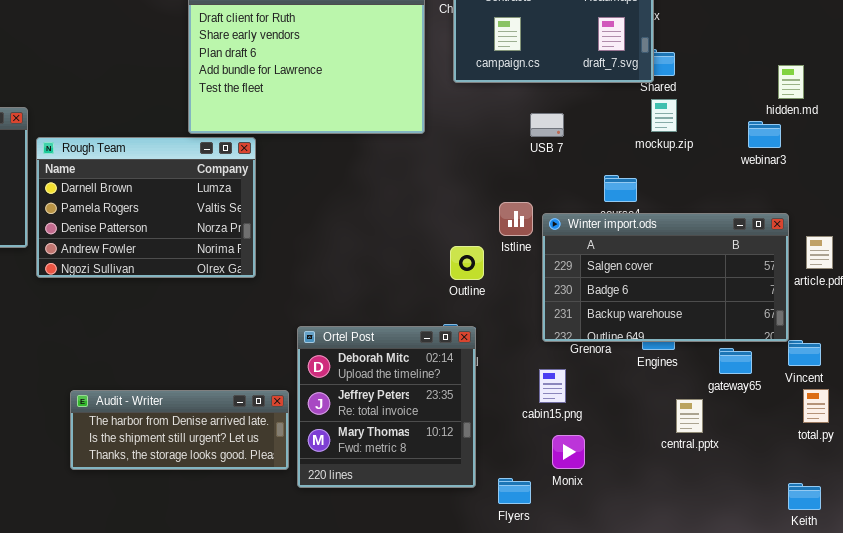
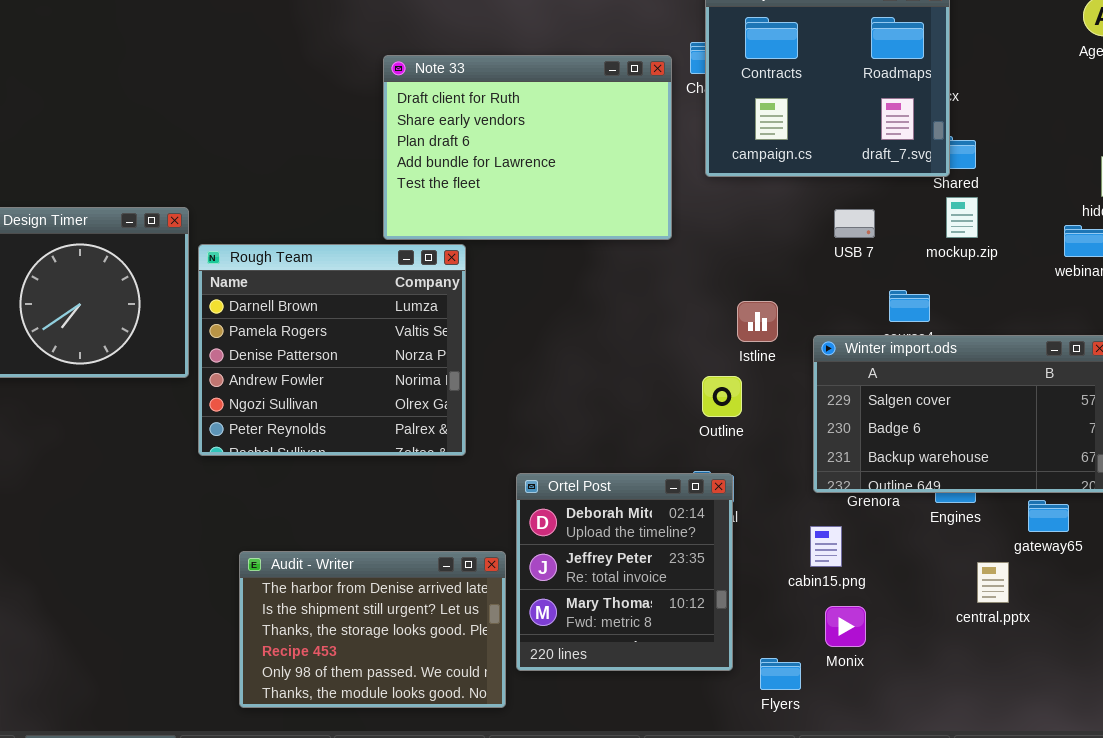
USB 7: [530,113,564,137] -> [834,209,875,238], moved
Rough Team: [36,137,256,278] -> [198,244,466,456], resized
Istline: [499,202,533,236] -> [737,301,778,342], moved
Audit - Writer: [70,390,289,470] -> [239,551,506,708], resized

